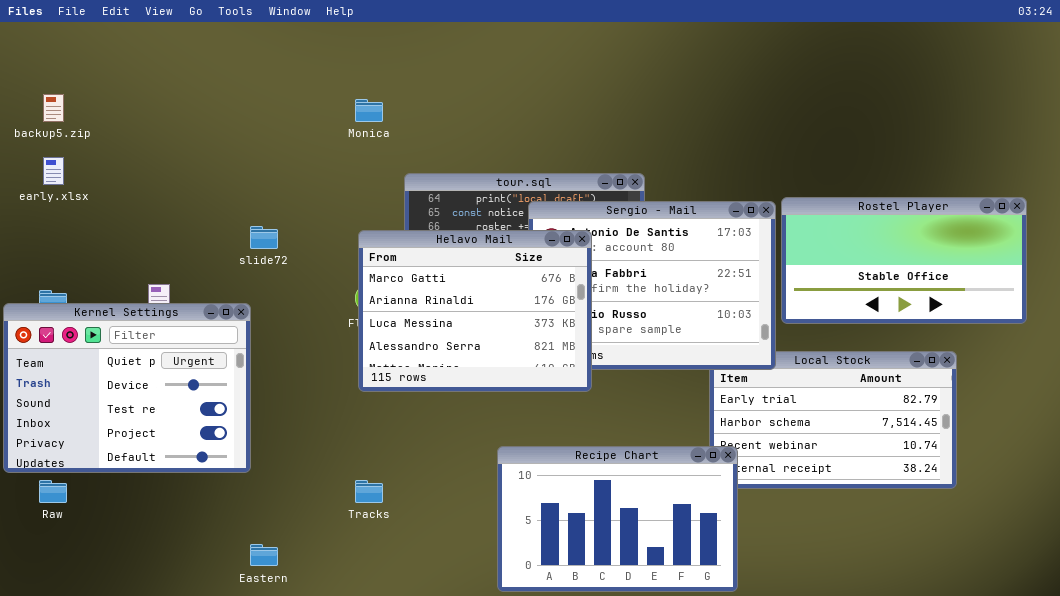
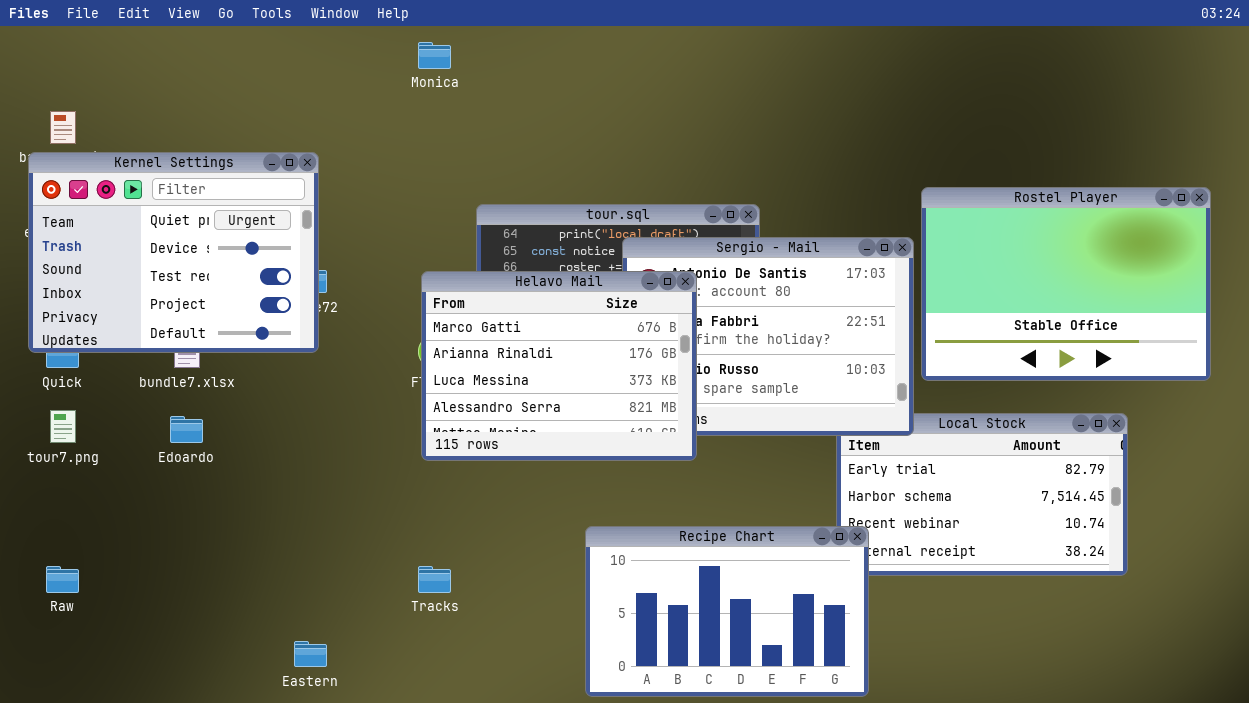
Monica: [355,99,383,122] -> [418,42,451,69], moved
Rostel Player: [781,197,1027,324] -> [921,187,1211,381], resized
Kernel Settings: [3,303,251,473] -> [28,152,319,353], moved

